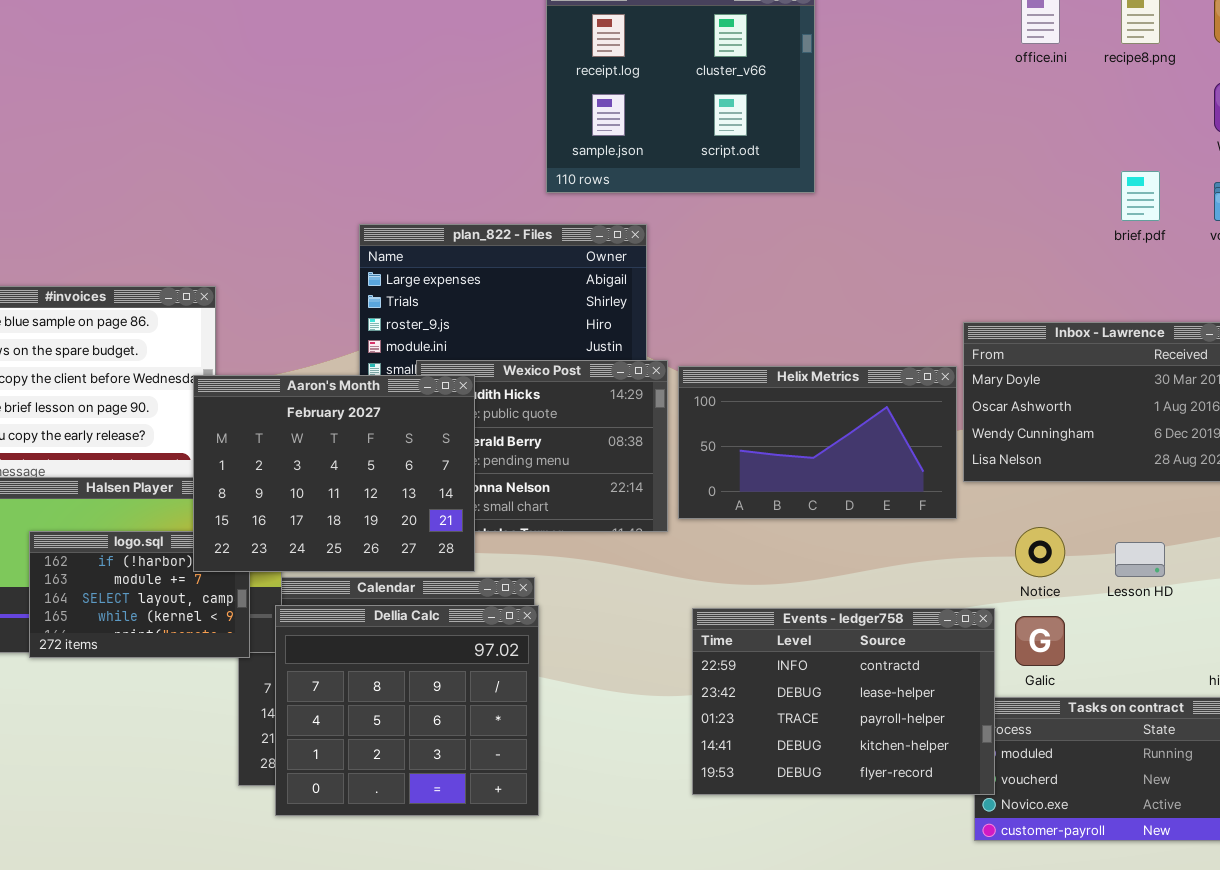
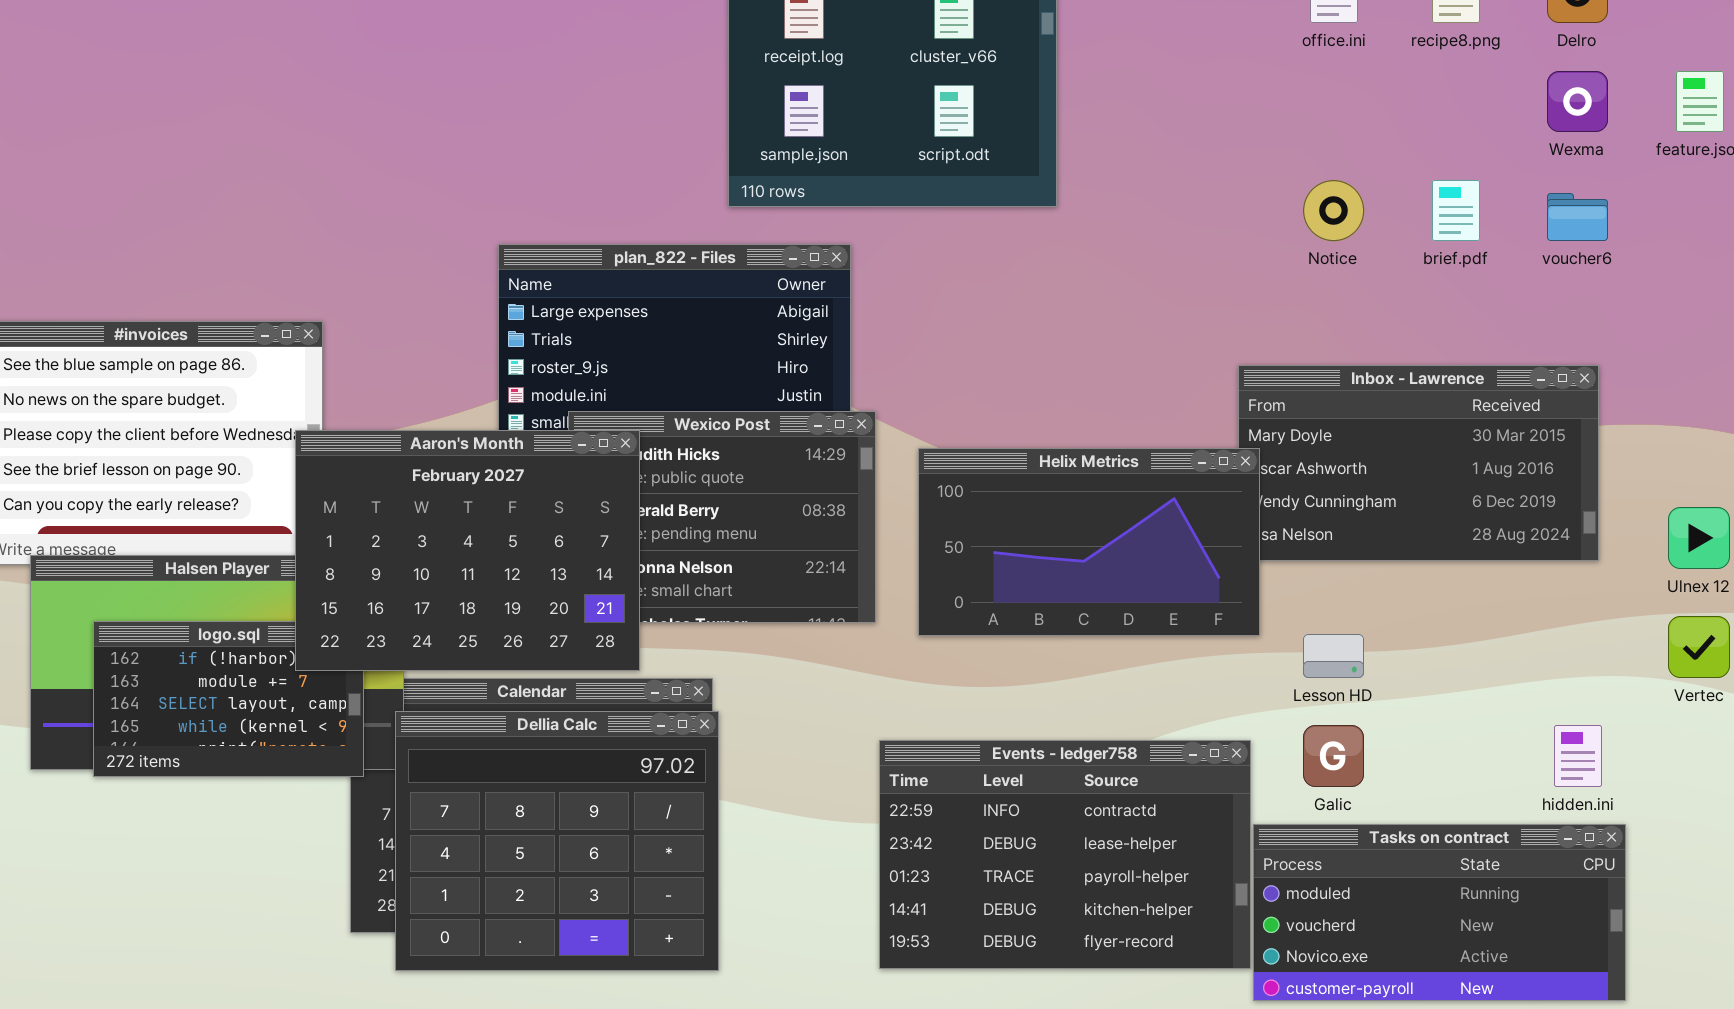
Helix Metrics: [678,366,957,519] -> [918,448,1260,636], moved
Notice: [1015,527,1065,577] -> [1303,180,1364,241], moved
Lesson HD: [1115,542,1165,577] -> [1303,634,1364,678], moved
Events - ledger758: [692,608,995,795] -> [879,740,1251,969], moved

